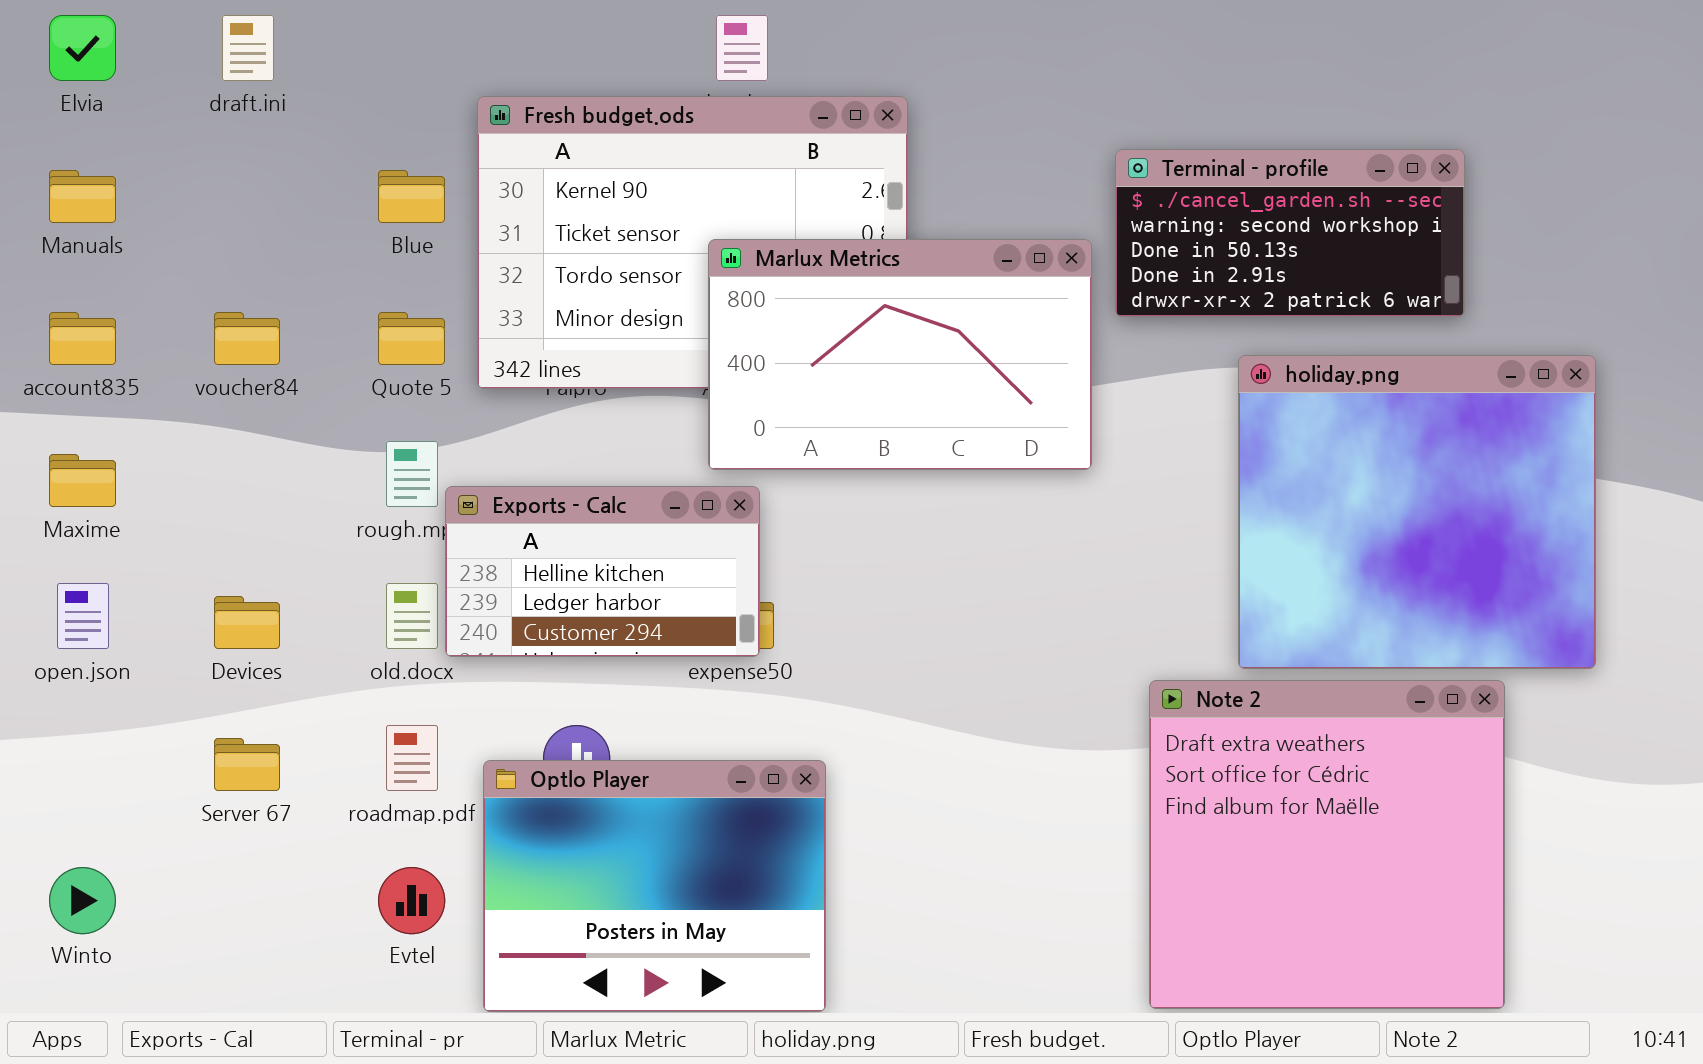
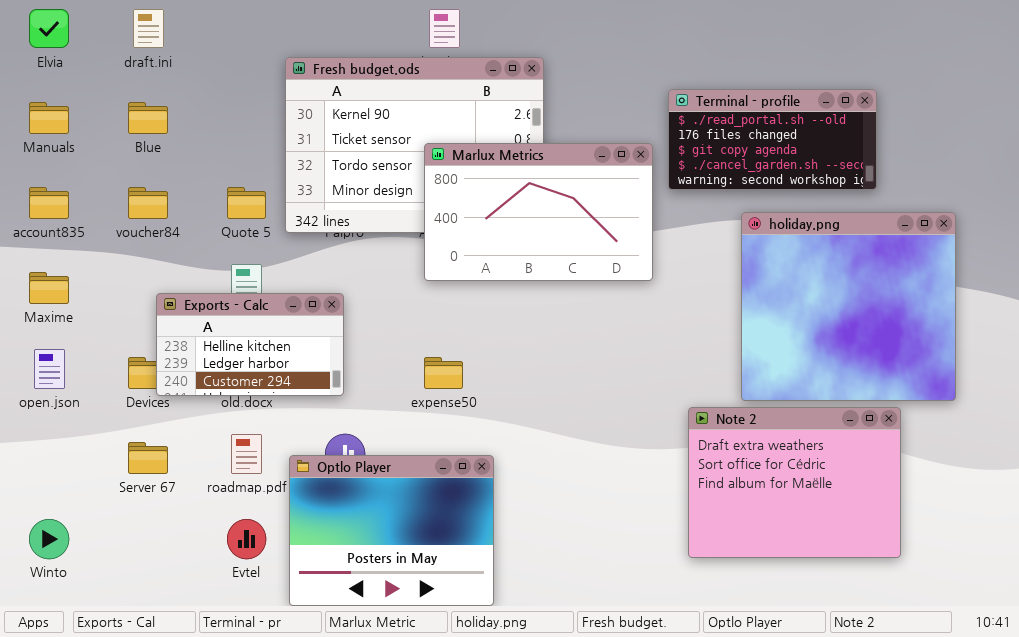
Terminal - profile: [1115,149,1465,317] -> [668,89,877,190], scrolled up 3 rows
Blue: [378,170,445,223] -> [128,102,168,134], moved
Exports - Calc: [445,486,760,657] -> [156,293,344,396], moved
Note 2: [1149,680,1505,1009] -> [688,407,901,558], resized

